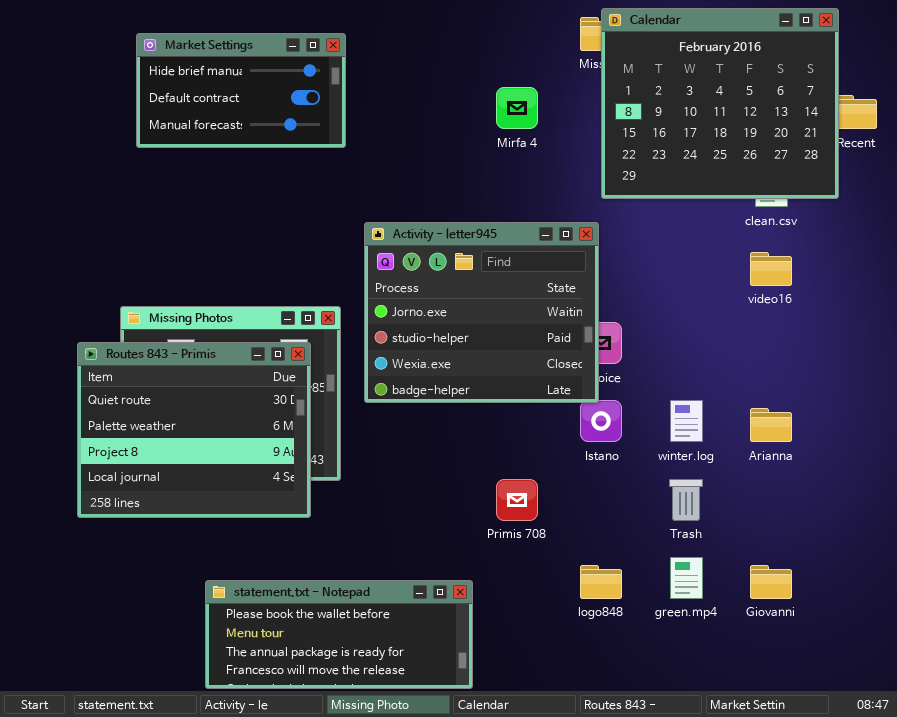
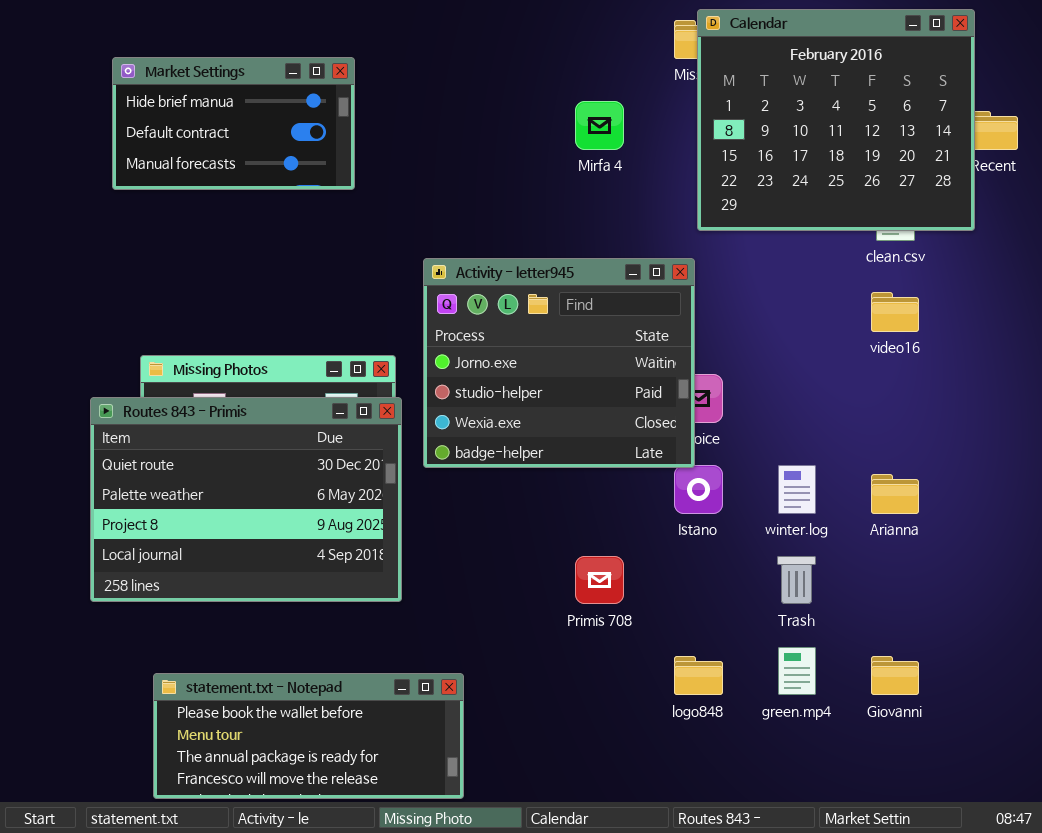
Market Settings: [136,33,346,148] -> [112,57,355,190], moved
Routes 843 - Primis: [77,342,311,518] -> [90,397,402,602], resized
statement.txt - Notepad: [205,580,473,689] -> [153,673,464,799], moved

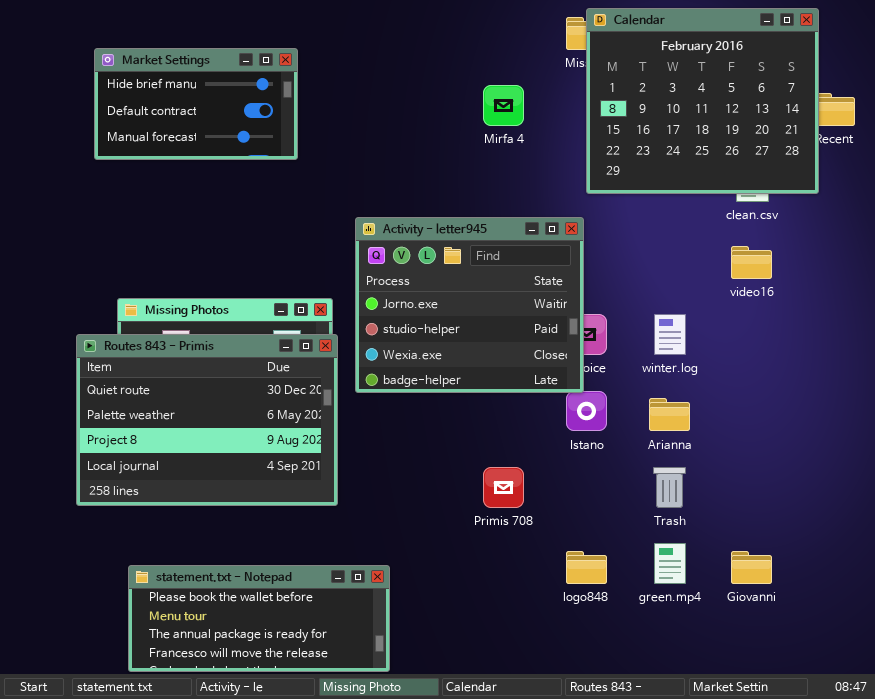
winter.log: [778,465,816,514] -> [654,314,686,355], moved
Arianna: [871,474,919,514] -> [649,398,690,431], moved

